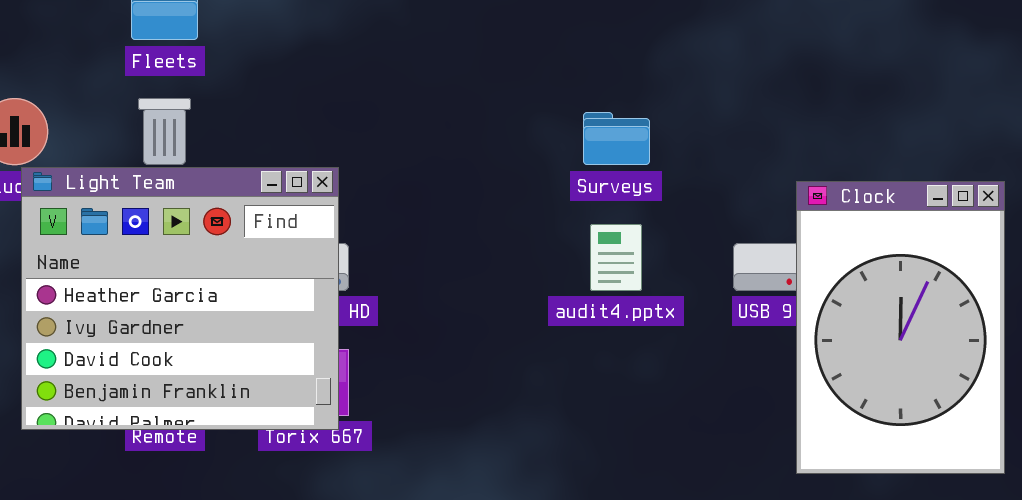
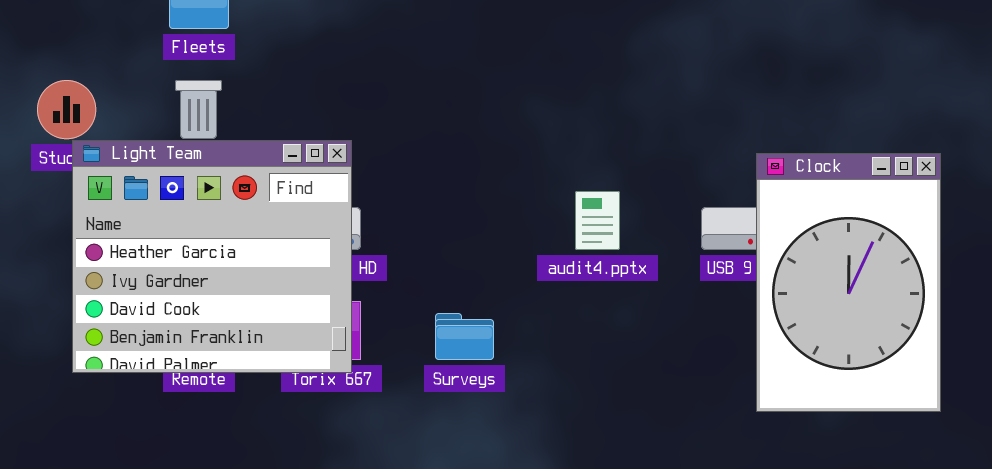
Surveys: [583,112,650,165] -> [435,313,494,360], moved

